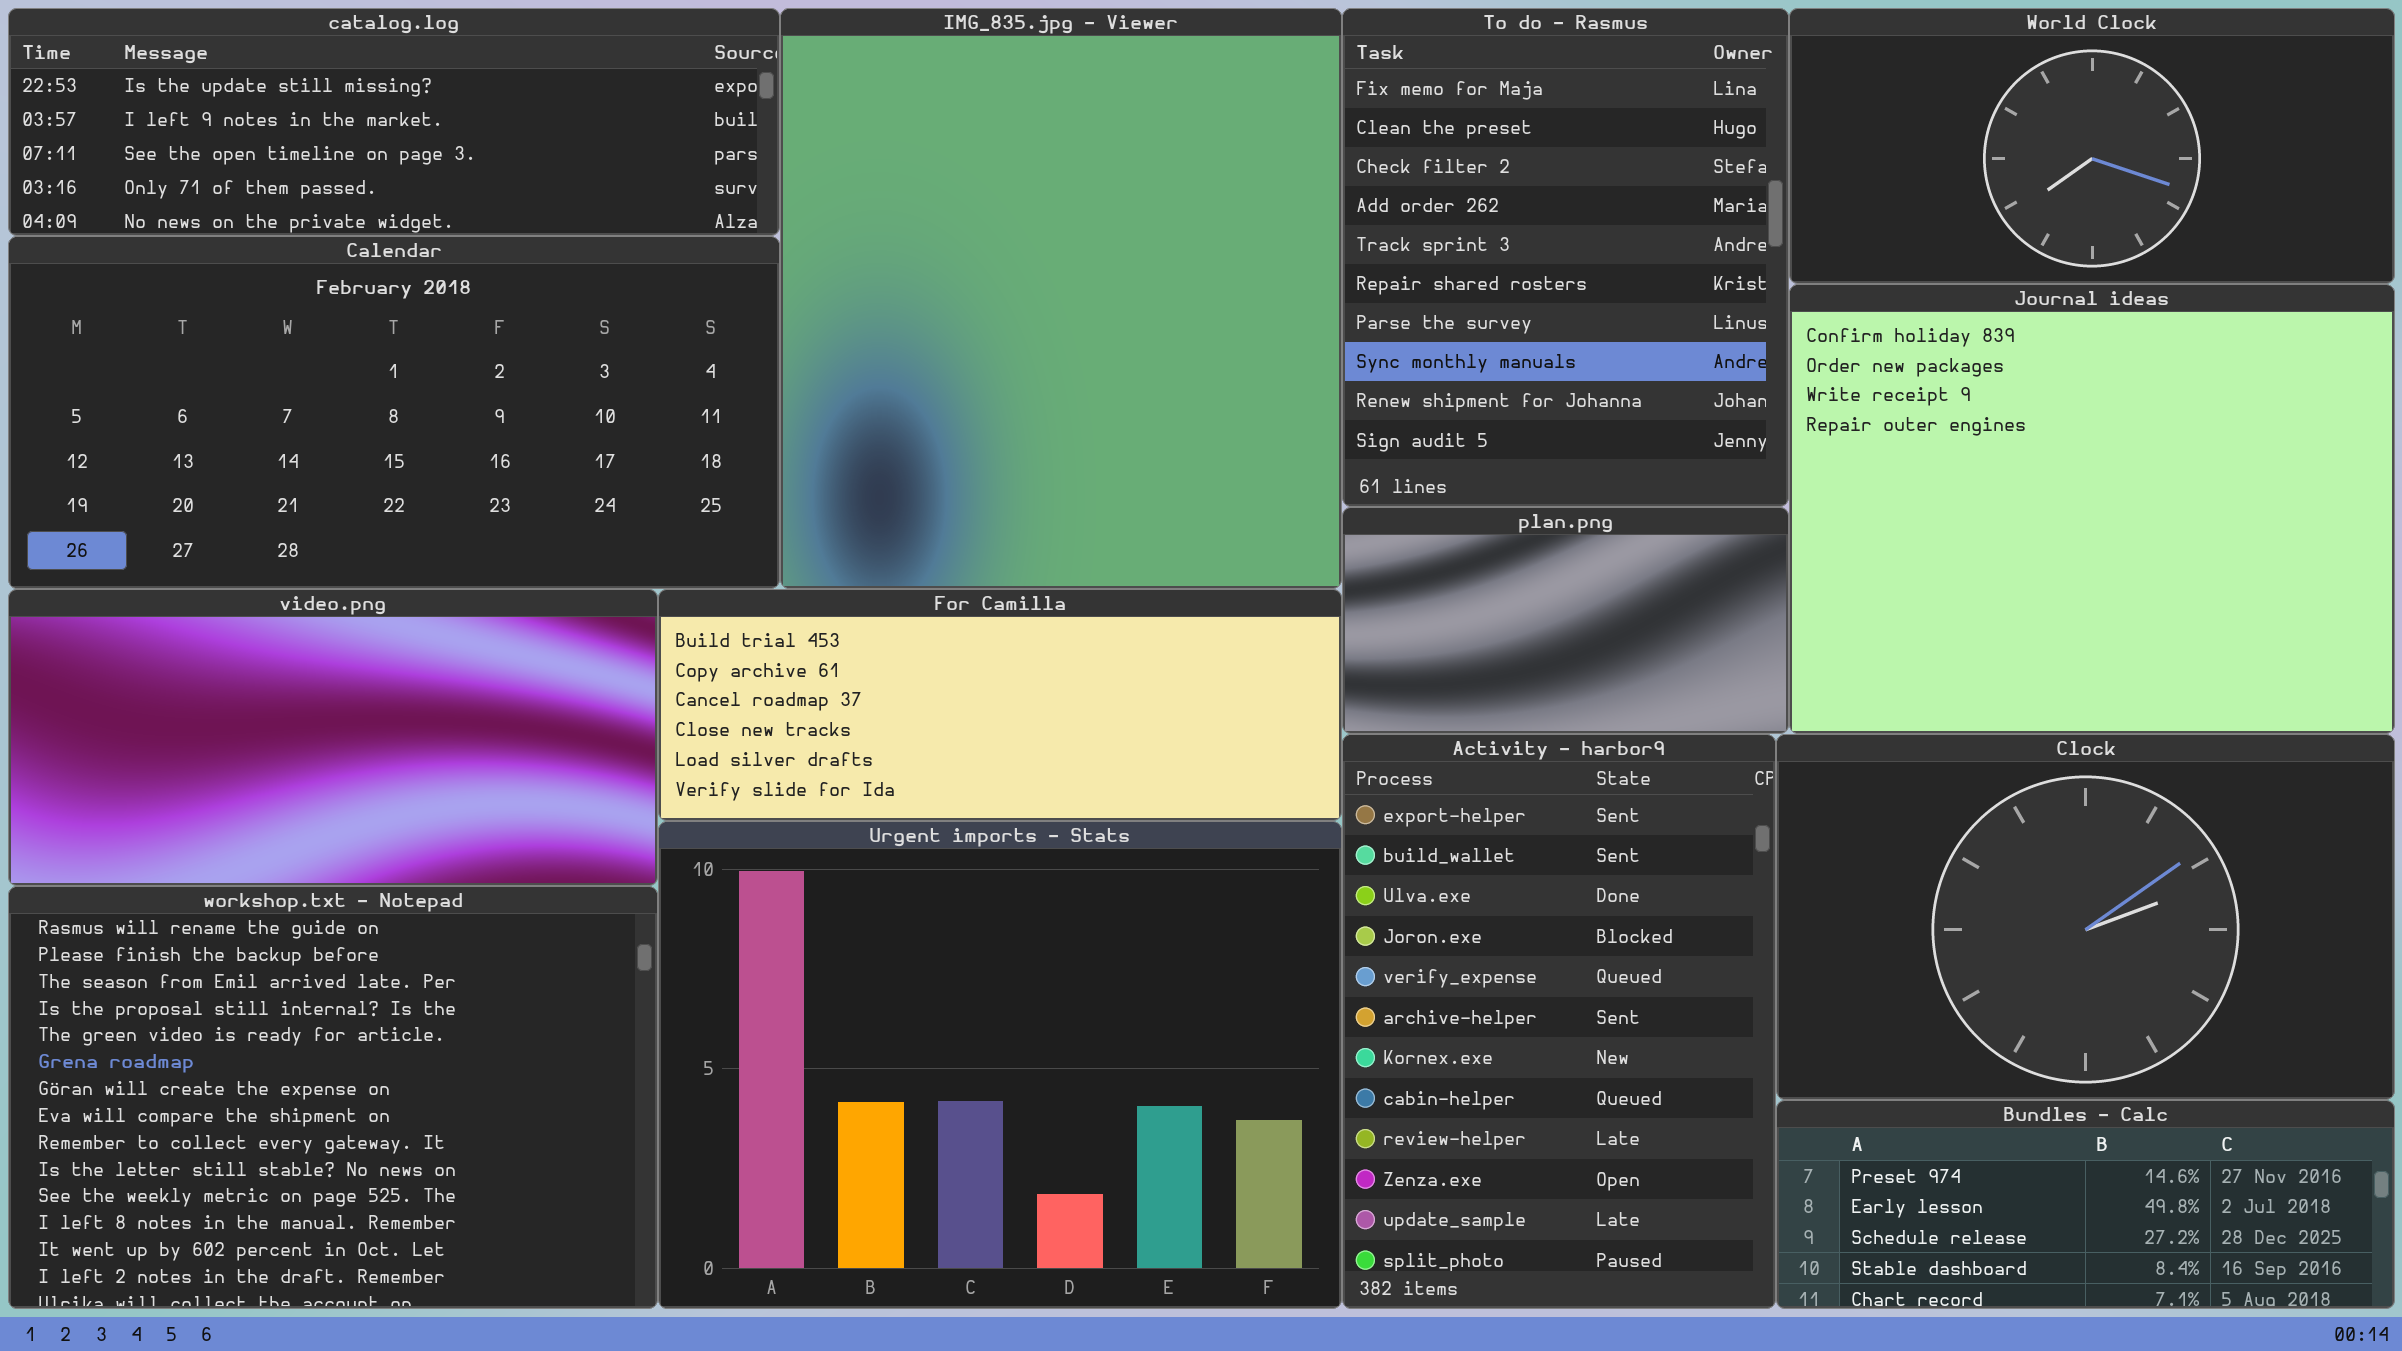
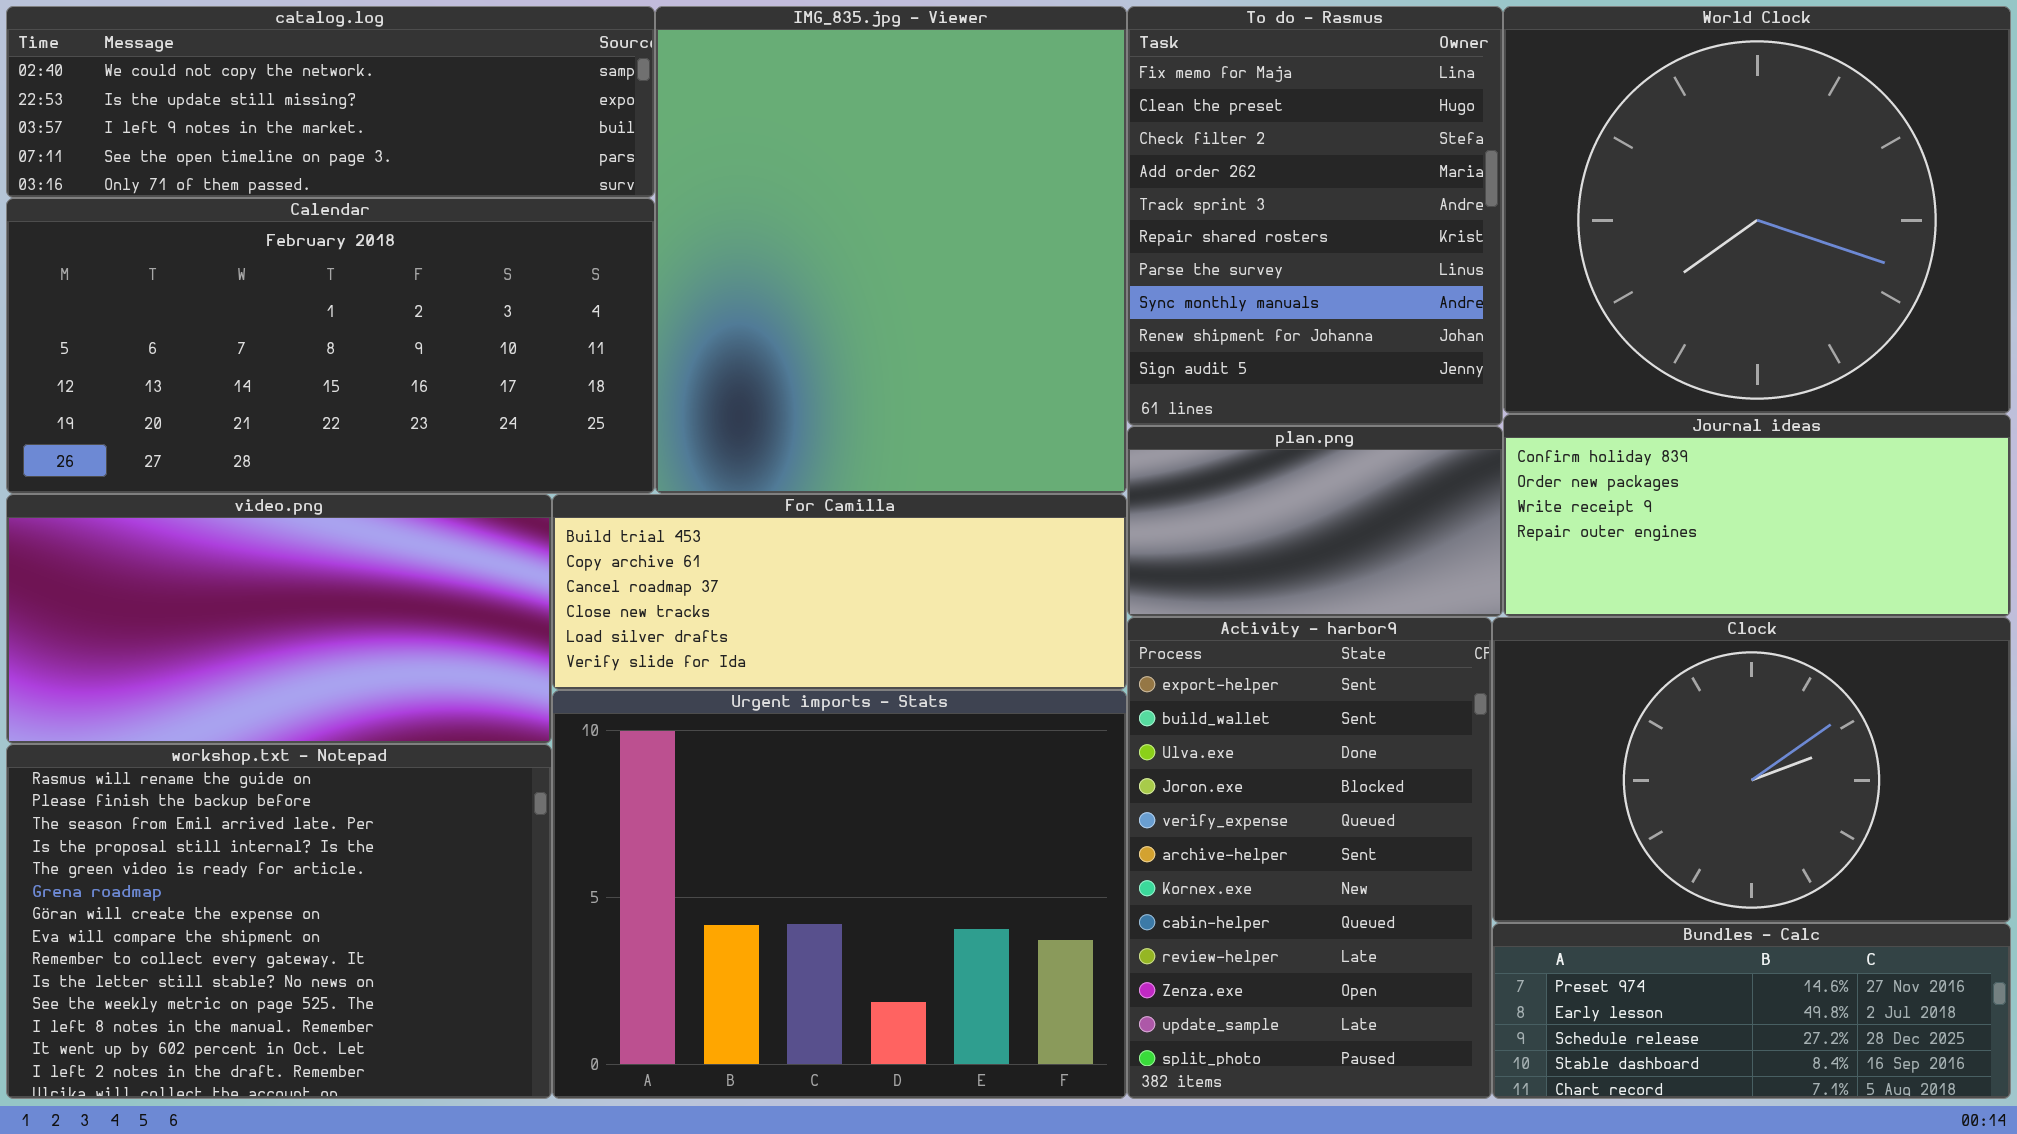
catalog.log: [8,8,780,236] -> [6,6,655,198], scrolled up 1 row
World Clock: [1789,8,2395,284] -> [1503,6,2011,414], resized
Journal ideas: [1789,284,2395,734] -> [1503,414,2011,617], resized

